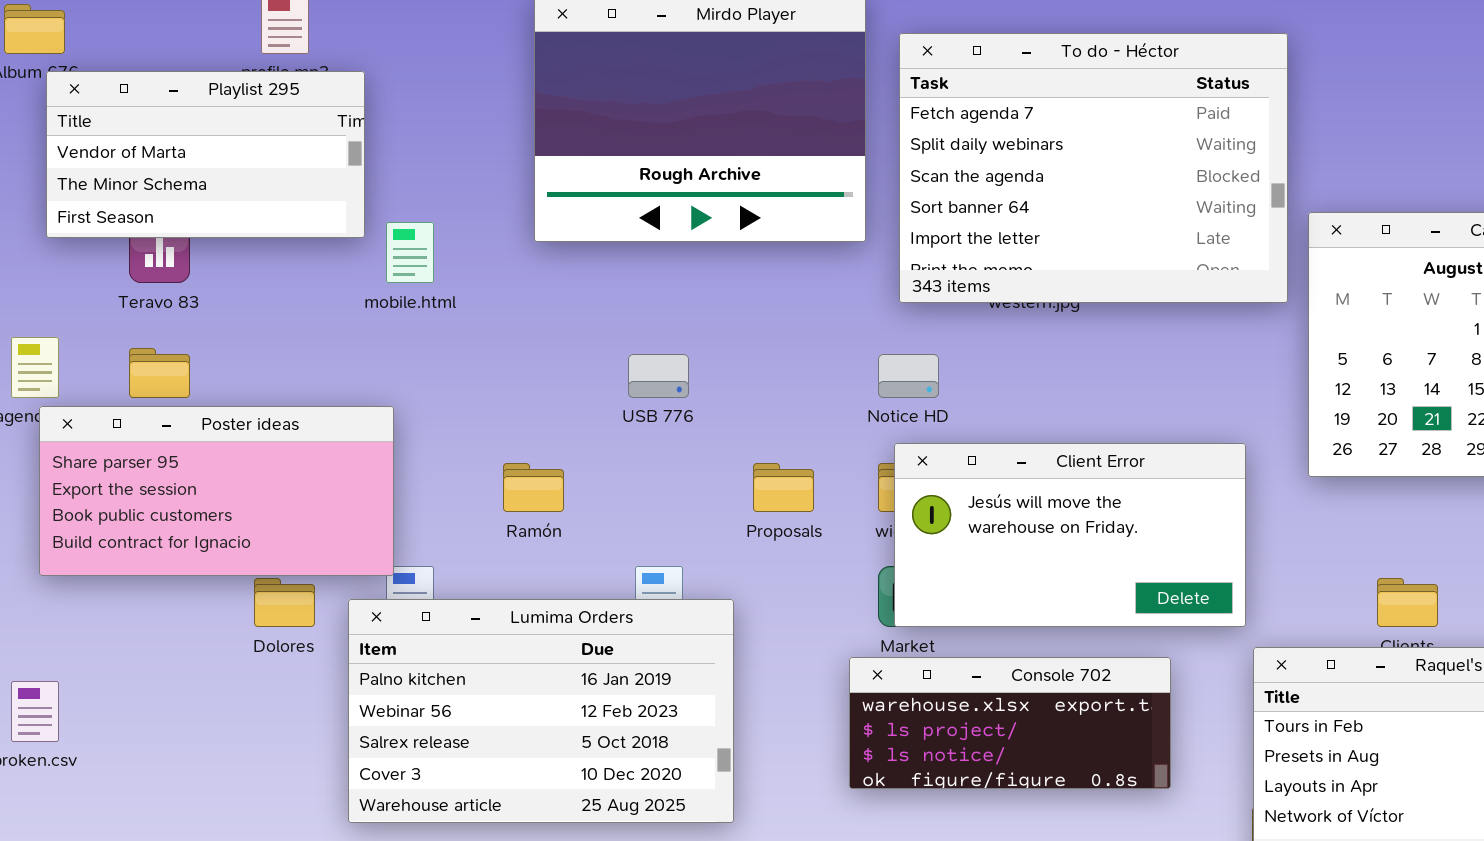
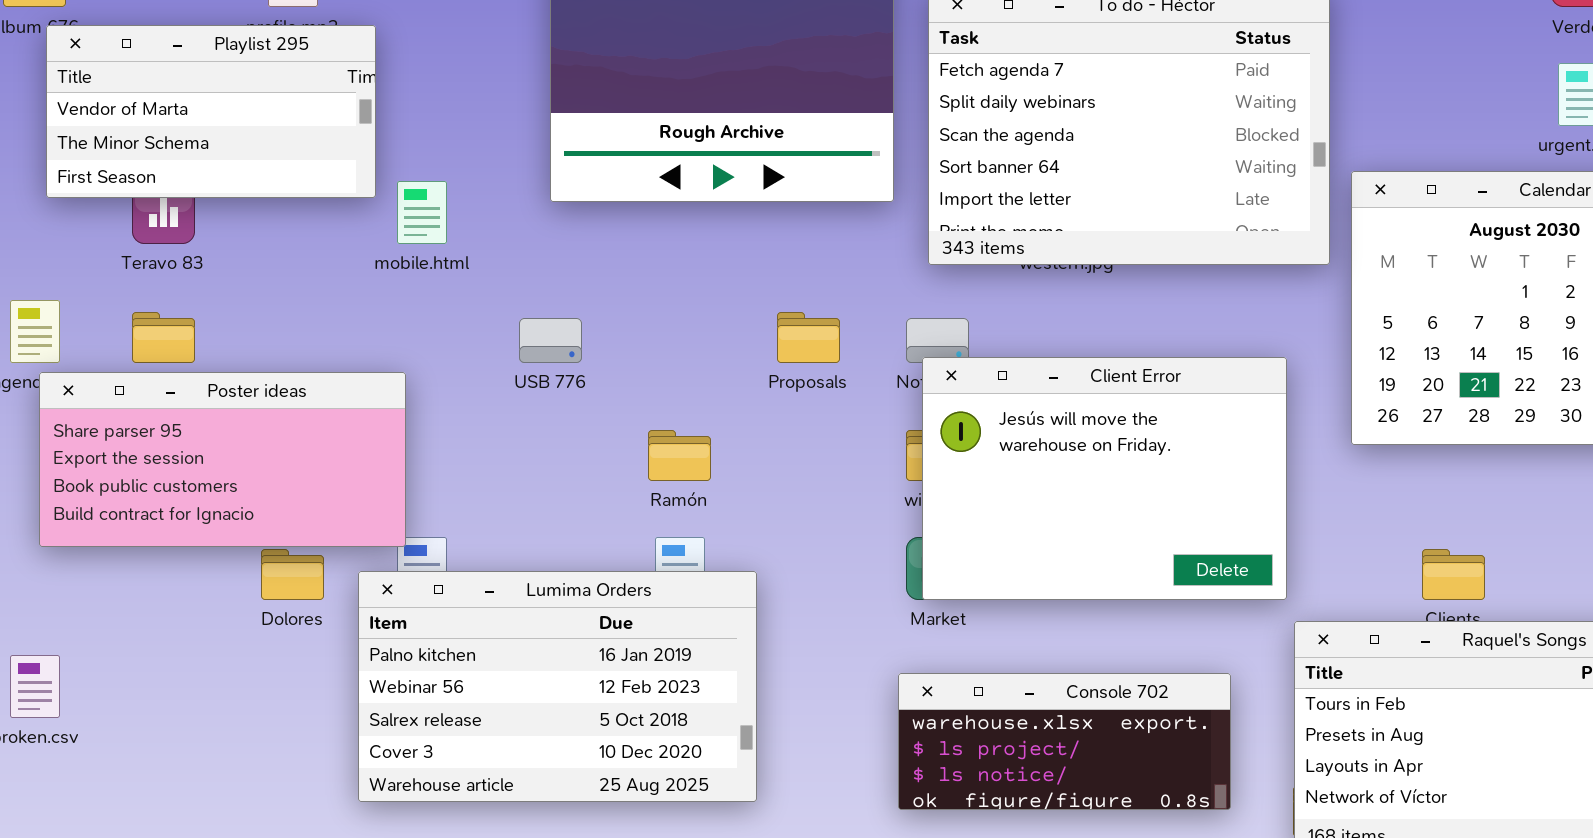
USB 776: [628,354,689,398] -> [519,318,582,363], moved
Client Error: [894,443,1246,627] -> [922,357,1287,600], resized
Ramón: [503,463,564,512] -> [648,430,711,481], moved
Proposals: [753,463,814,512] -> [777,312,840,363], moved
Console 702: [849,657,1171,789] -> [898,673,1231,810], moved

